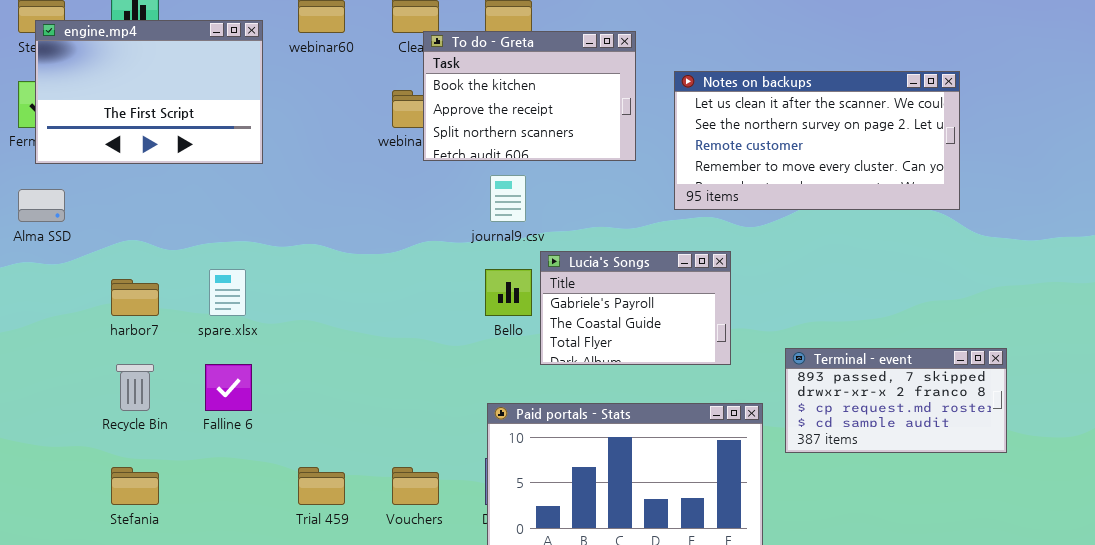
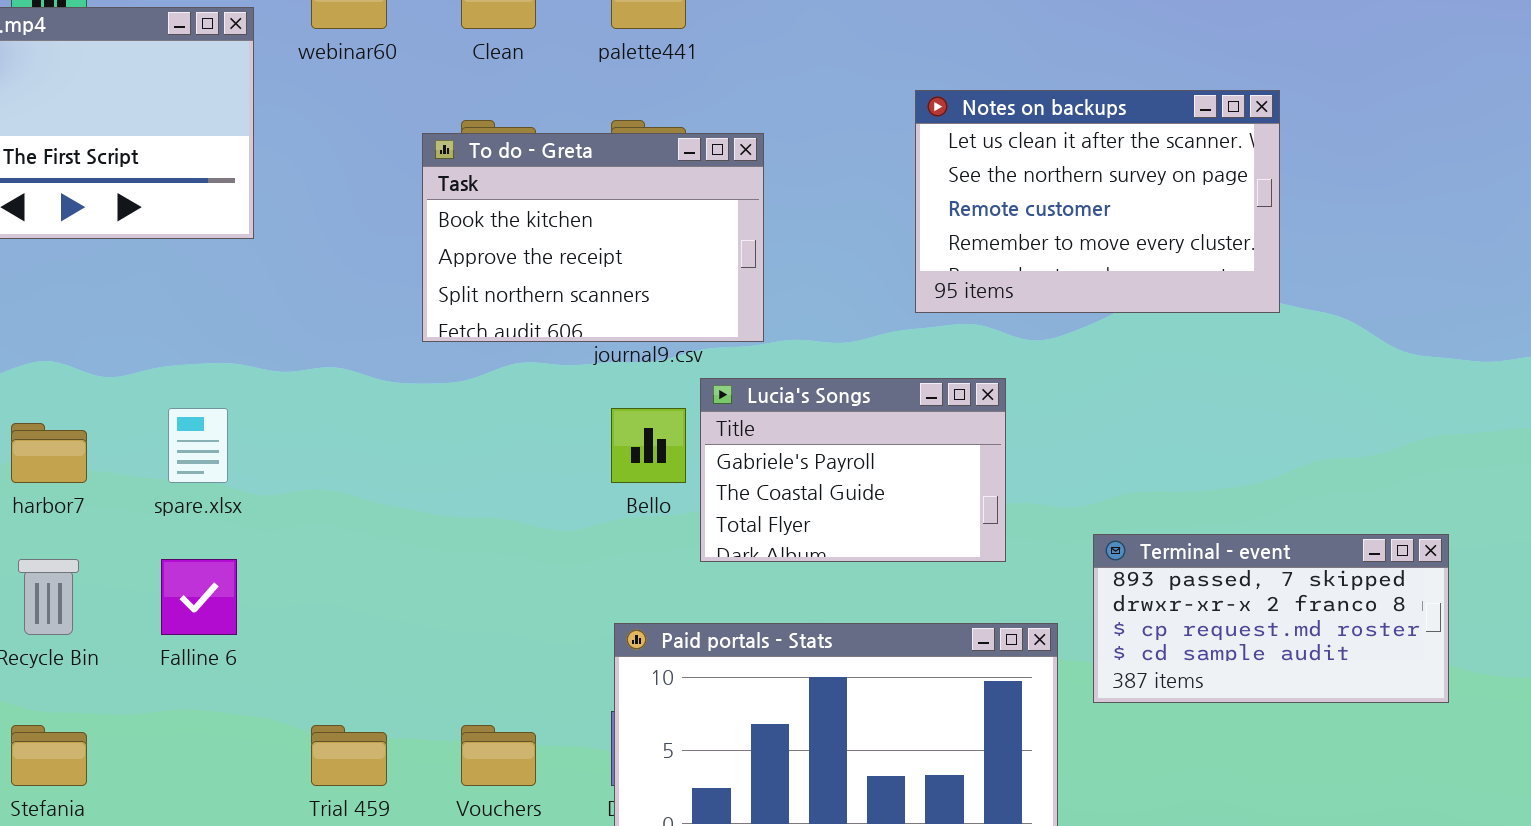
To do - Greta: [423,31,636,161] -> [422,133,764,342], moved
Notes on backups: [674,71,960,210] -> [915,90,1280,313], resized

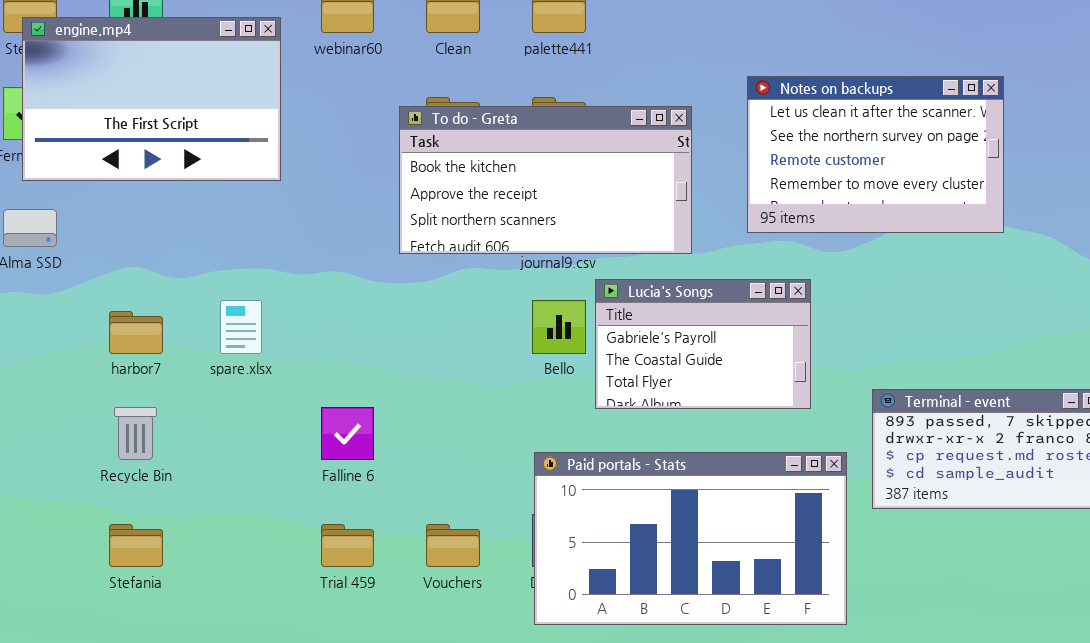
To do - Greta: [422,133,764,342] -> [399,106,692,254], resized
Falline 6: [161,559,237,635] -> [321,407,374,460], moved

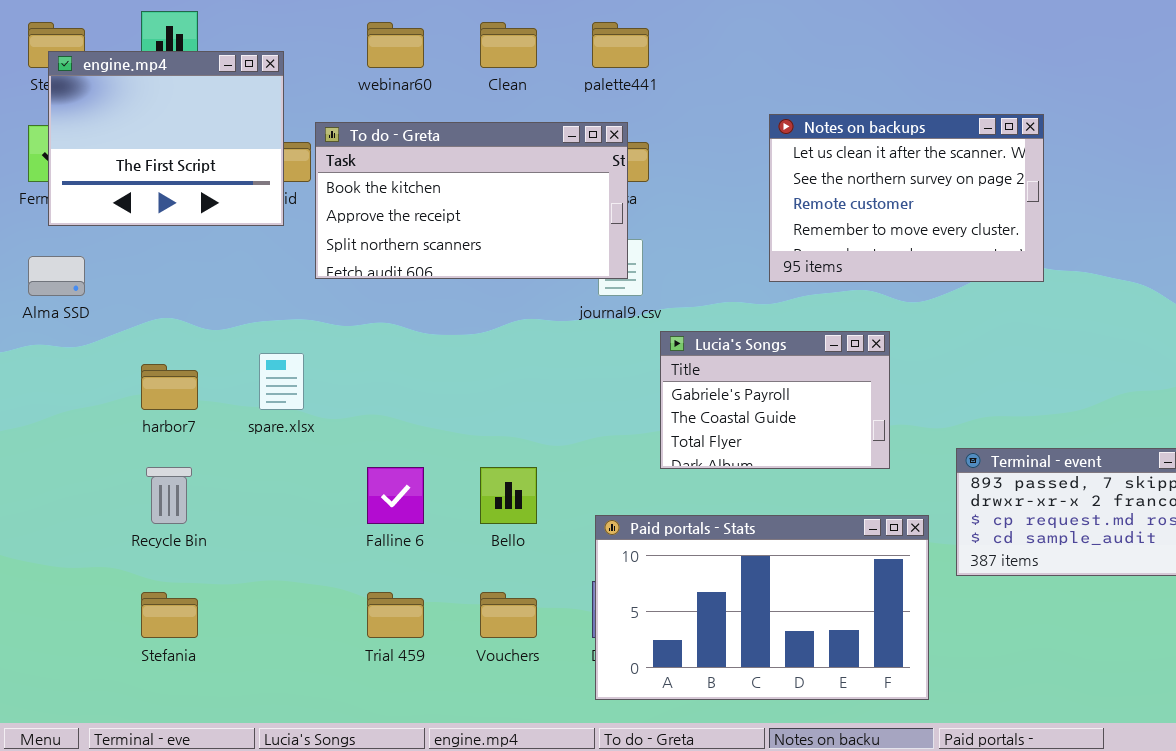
engine.mp4: [22,17,281,181] -> [48,51,284,226], resized
Notes on backups: [747,76,1004,233] -> [769,114,1044,282], moved
To do - Greta: [399,106,692,254] -> [315,122,628,279], moved
Bello: [532,300,586,354] -> [480,467,537,524], moved

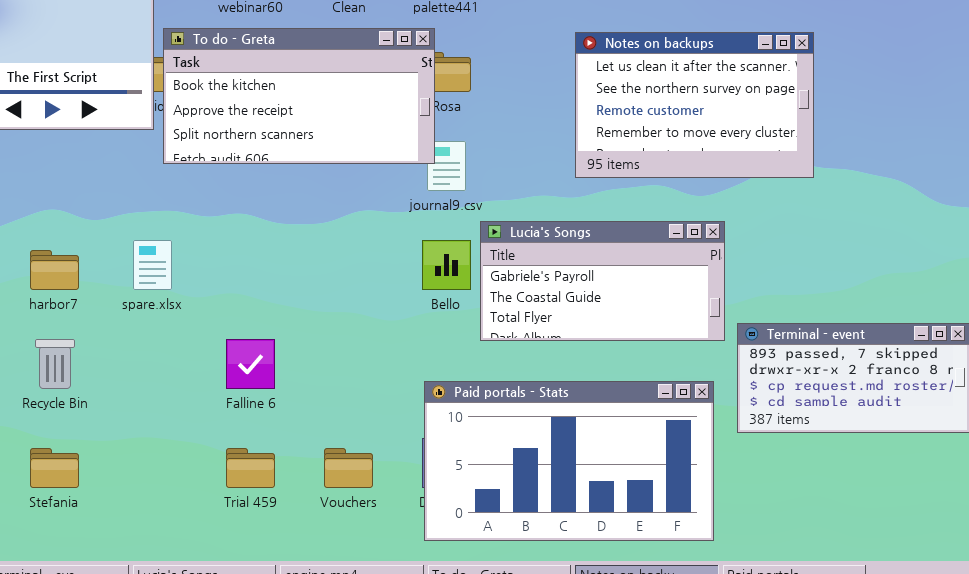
To do - Greta: [315,122,628,279] -> [163,28,435,164], moved
Lucia's Songs: [660,331,890,469] -> [480,221,725,341], resized
Bello: [480,467,537,524] -> [422,240,471,290], moved

